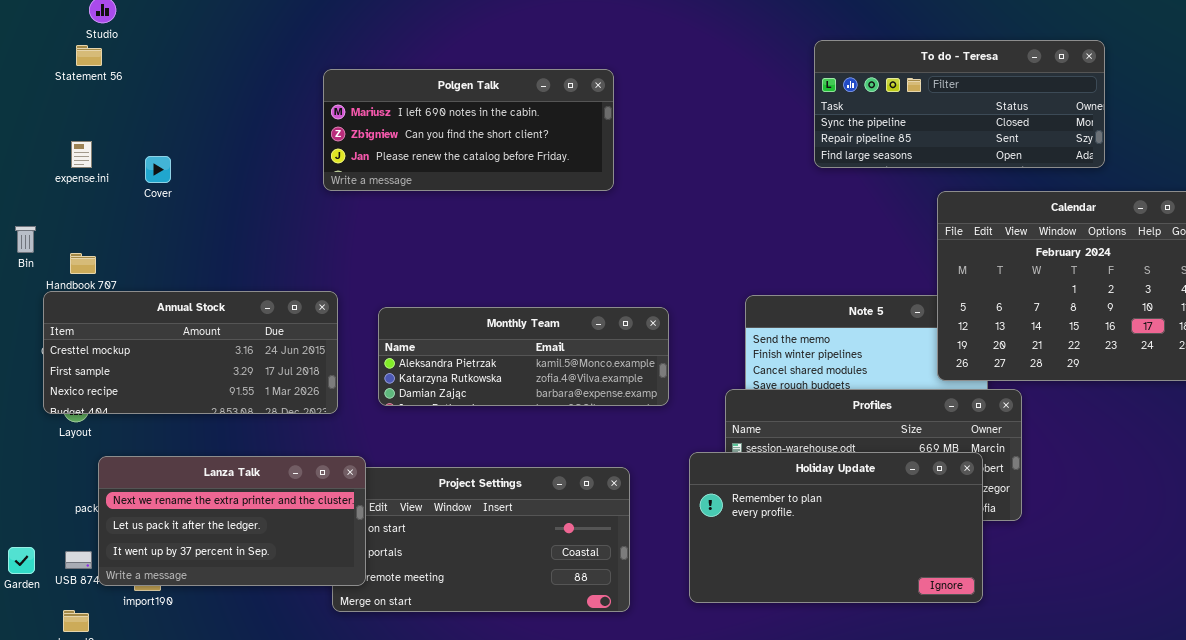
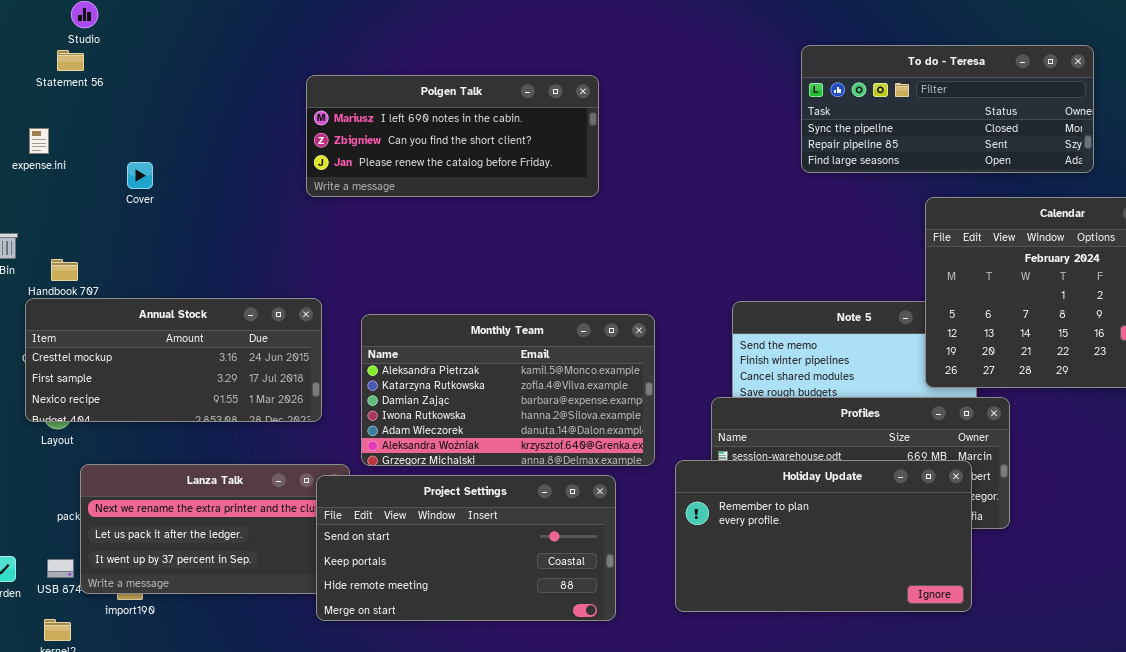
expense.ini: [71,141,92,168] -> [29,128,49,154], moved
Monthly Team: [378,307,669,406] -> [361,314,655,466], resized
Project Settings: [332,467,630,612] -> [316,475,616,621], raised

